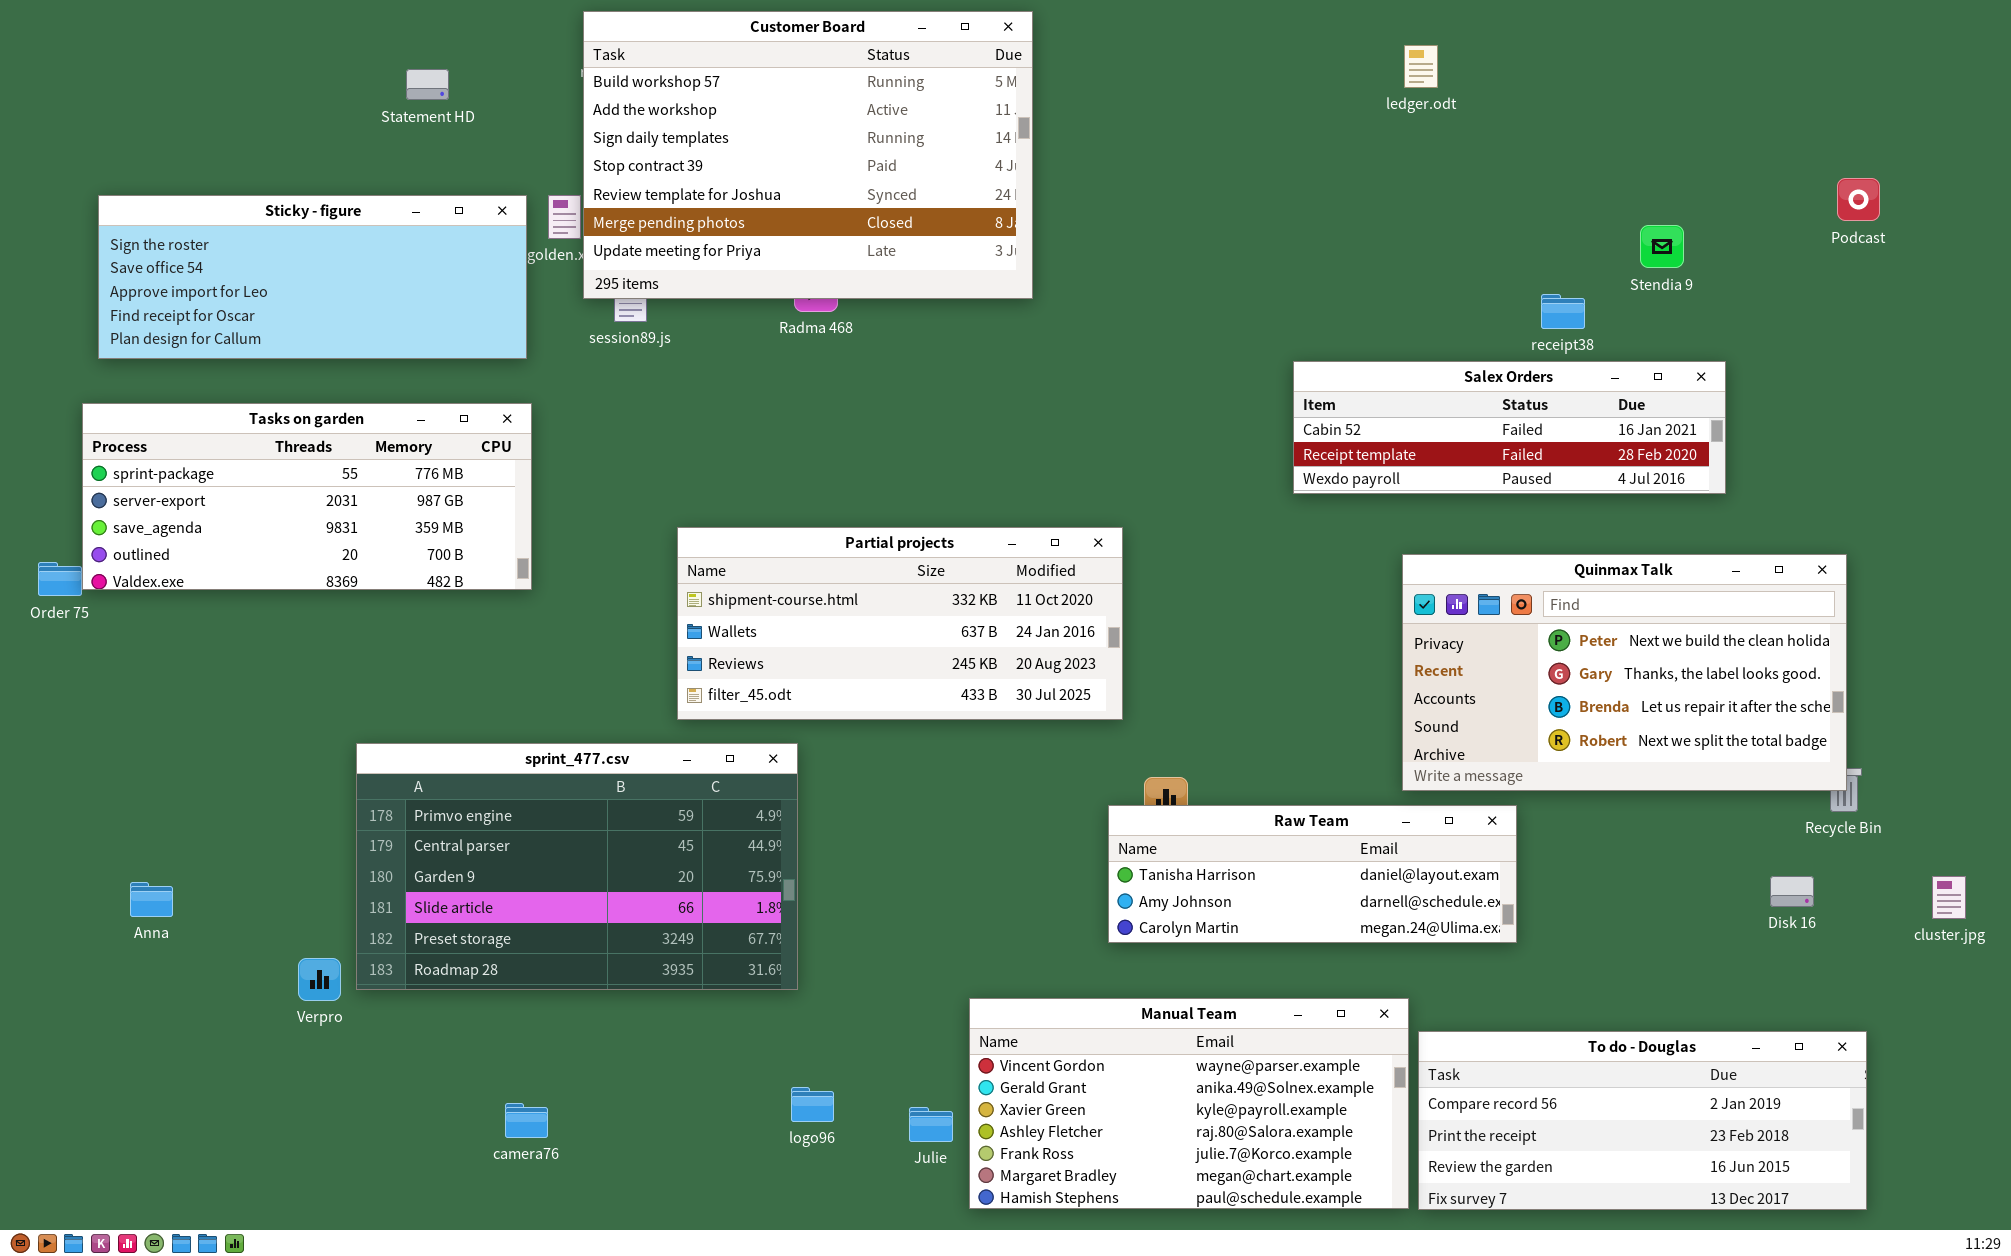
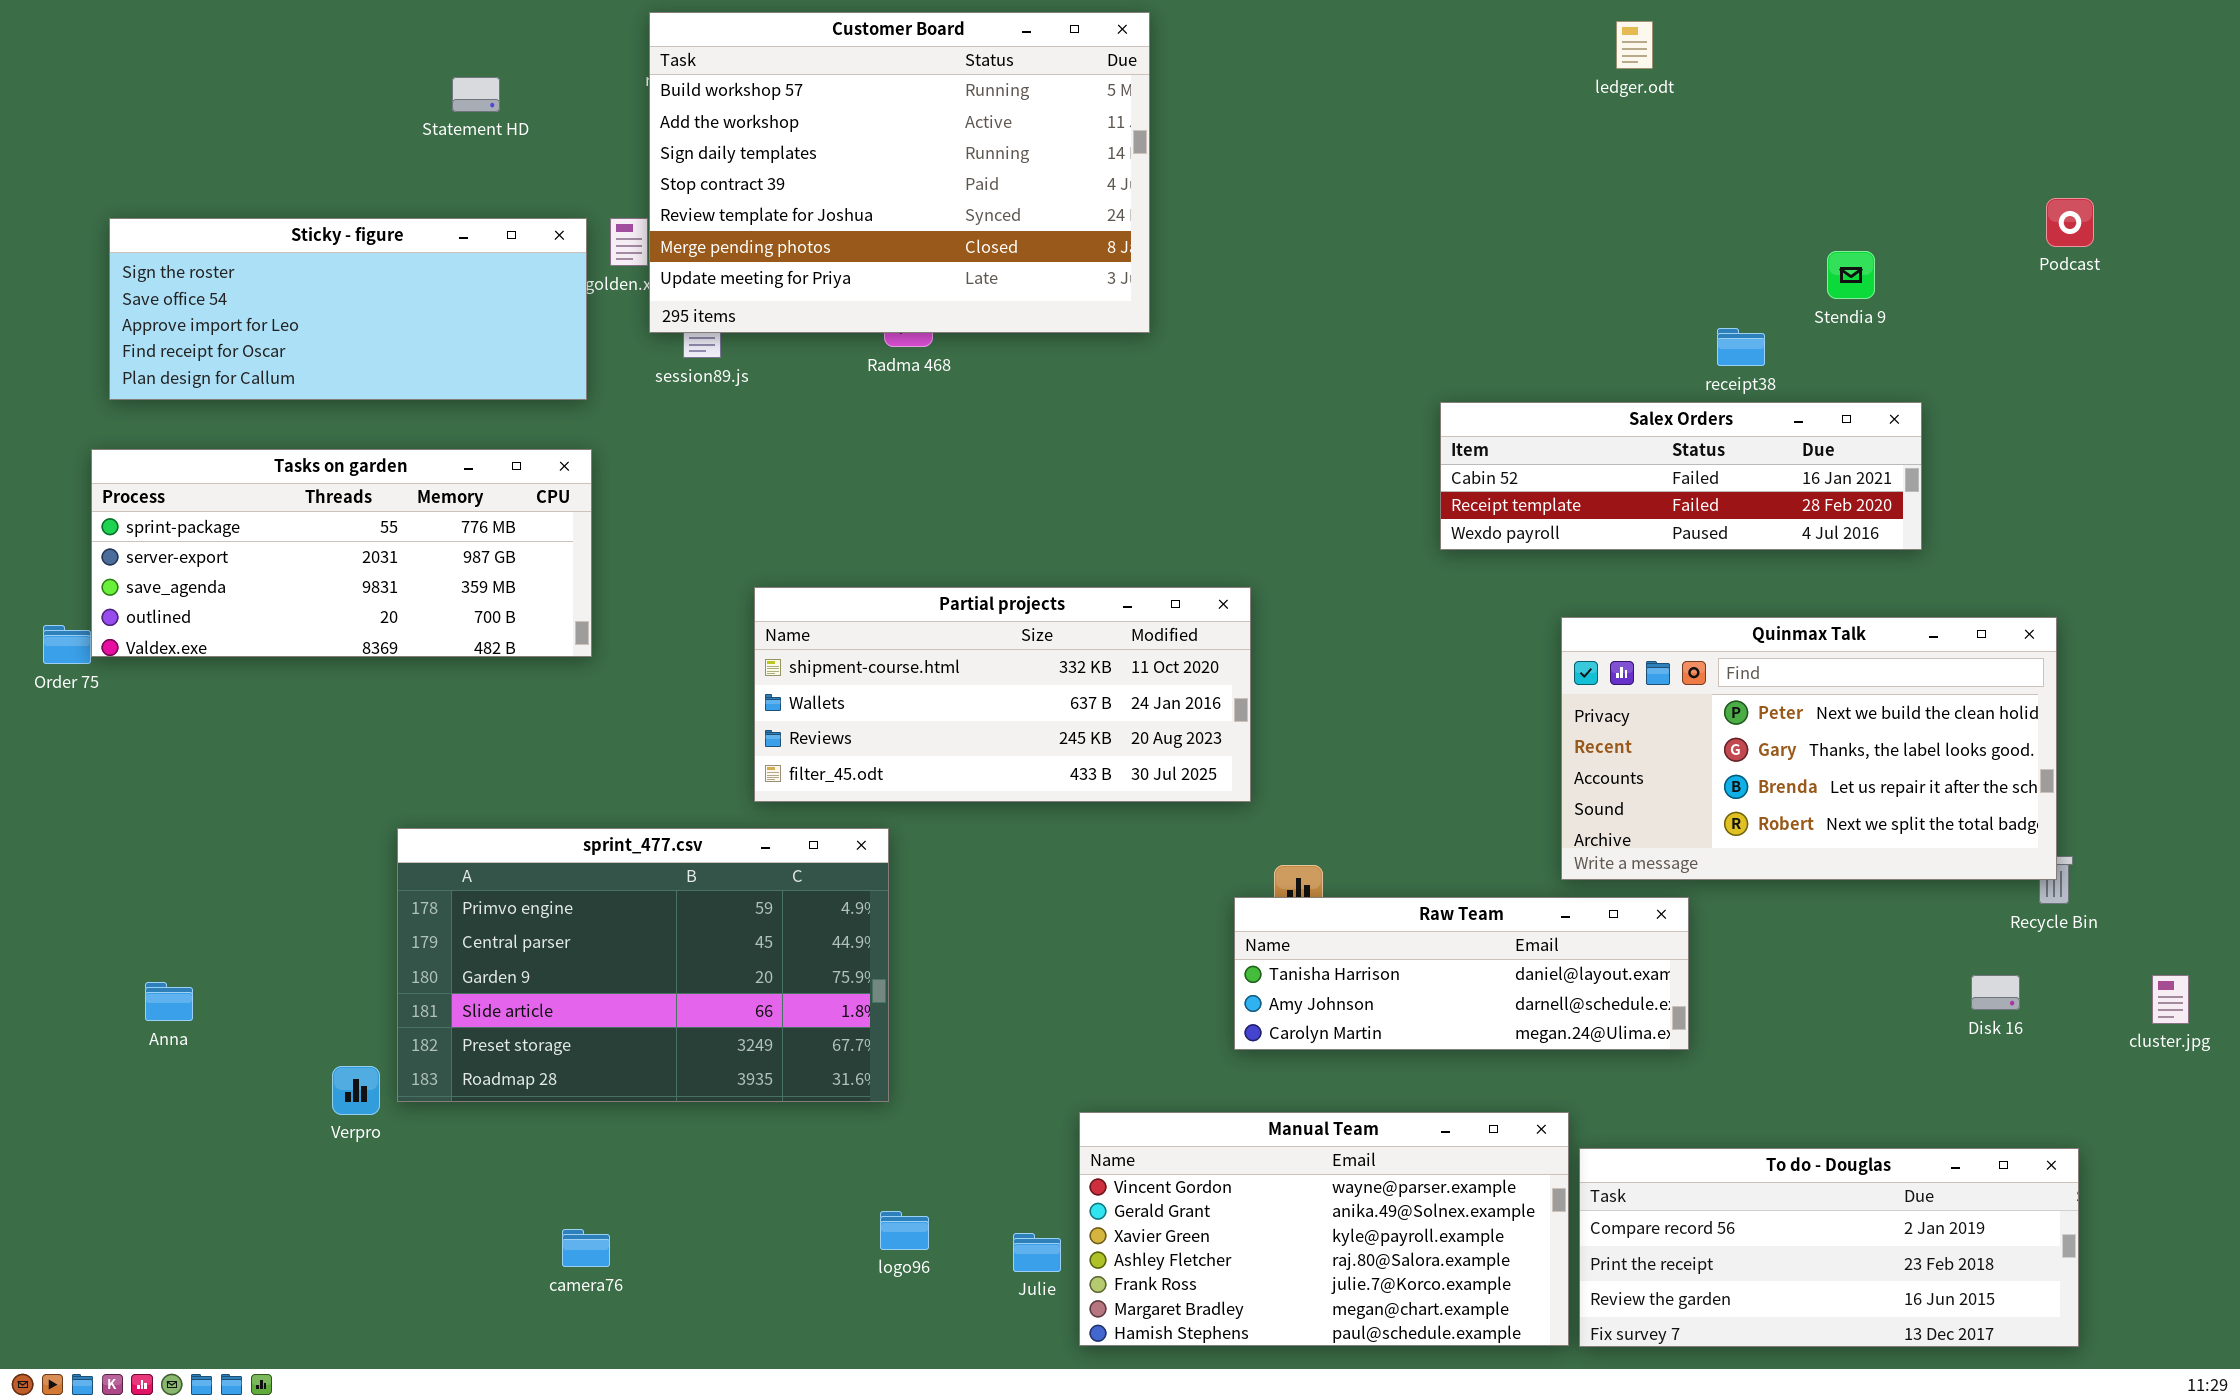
ledger.odt: [1404,45,1438,88] -> [1616,21,1653,69], moved

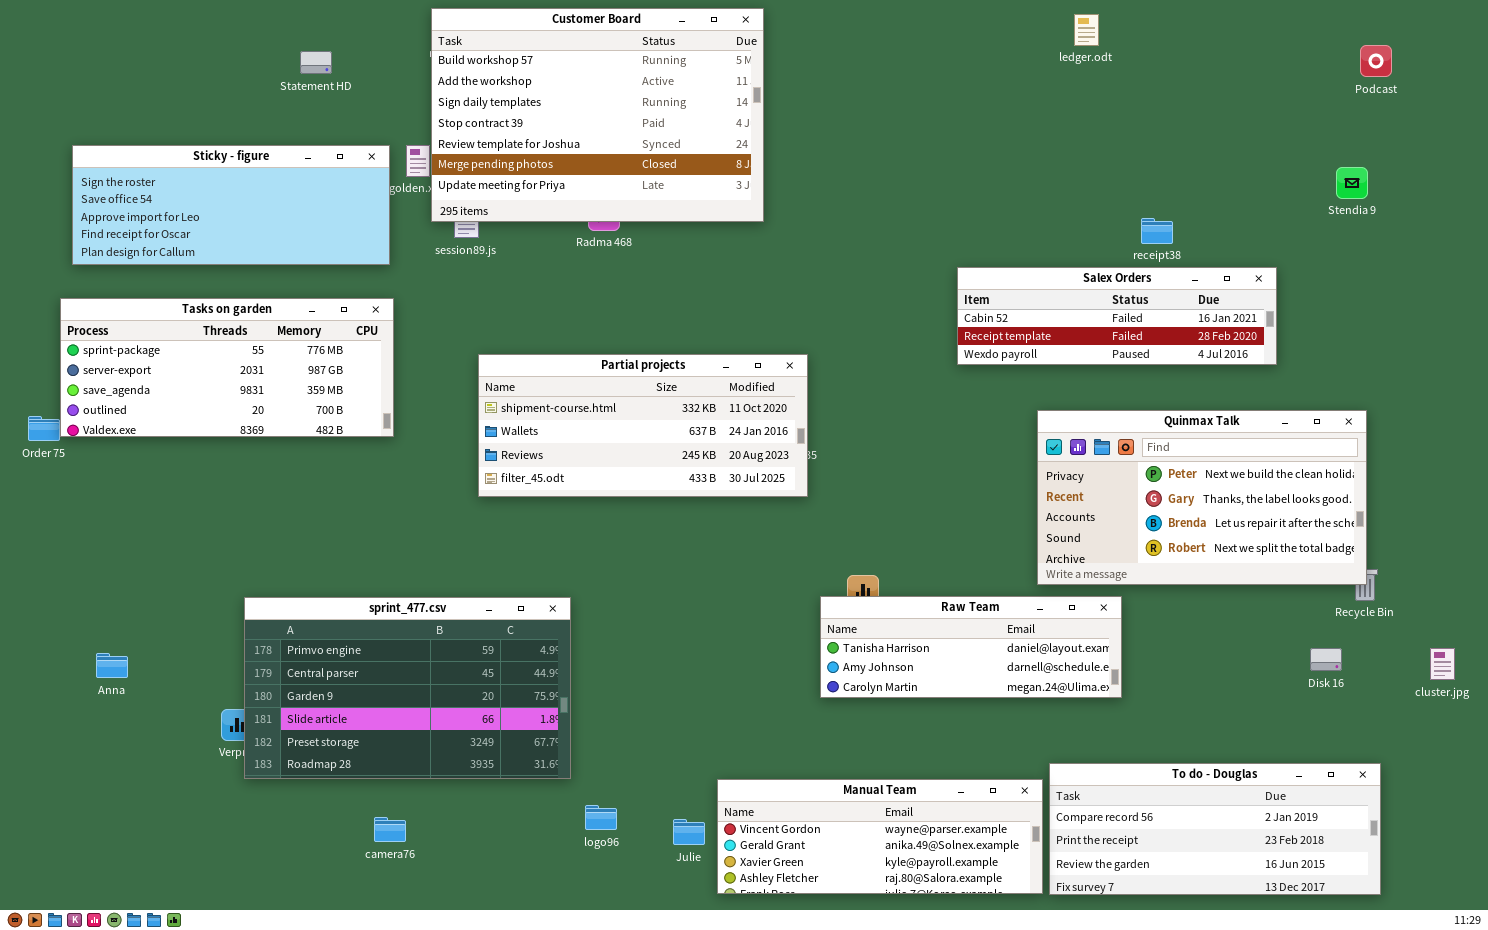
Podcast: [2046,198,2094,247] -> [1360,45,1392,77], moved
Stendia 9: [1827,251,1875,299] -> [1336,167,1368,199], moved
Partial projects: [754,587,1251,802] -> [478,354,808,497], moved
sprint_477.csv: [397,828,889,1102] -> [244,597,571,779], moved
Manual Team: [1079,1112,1569,1346] -> [717,779,1043,894], resized

